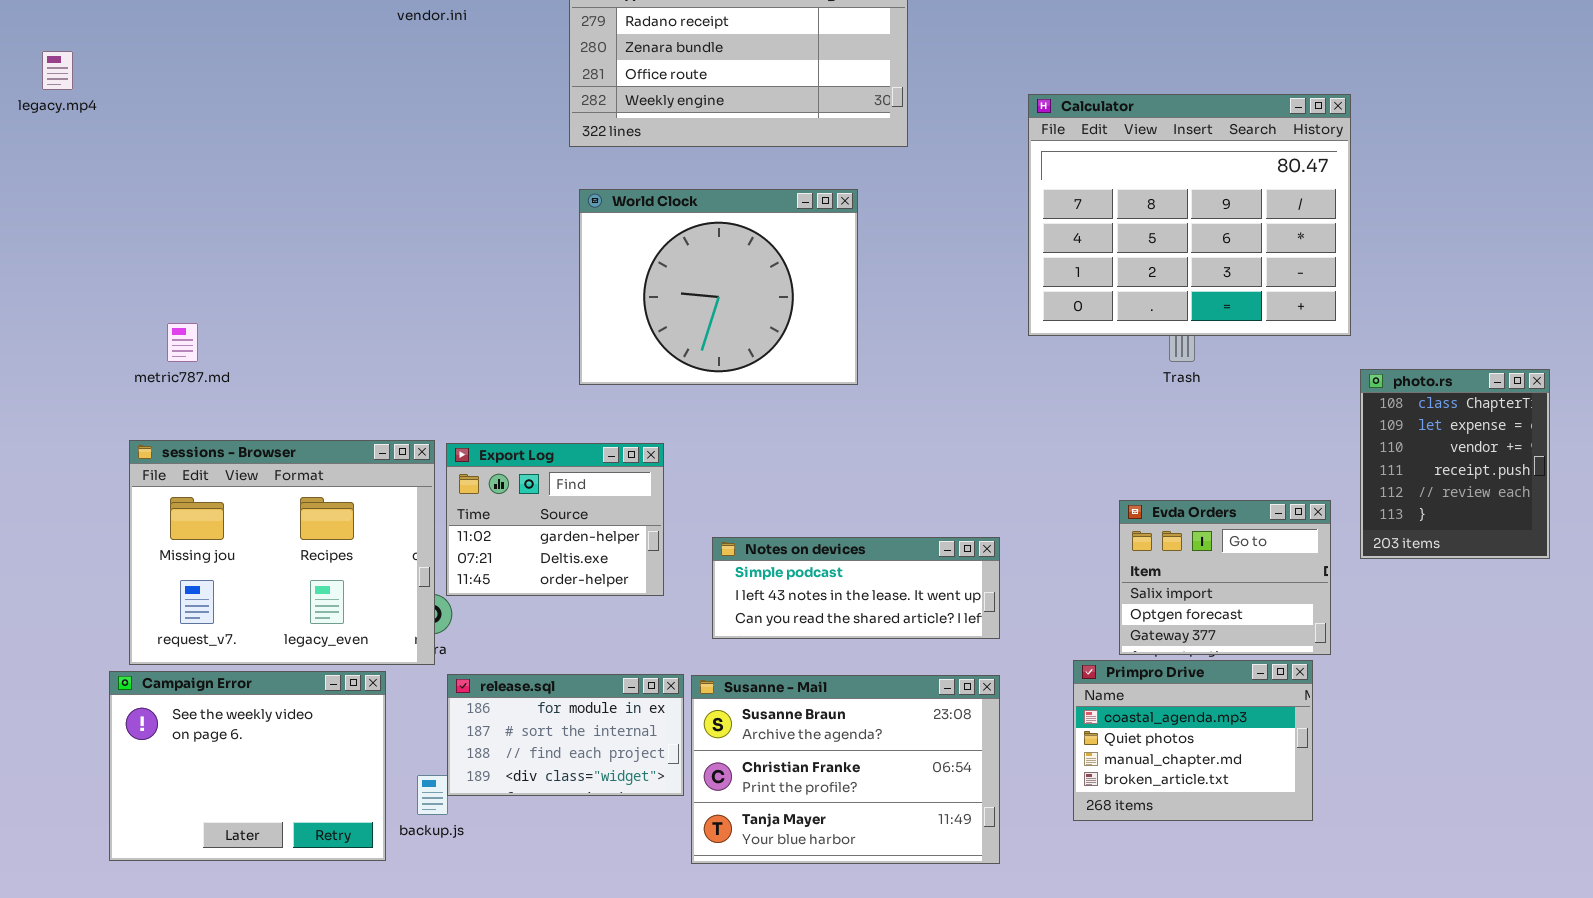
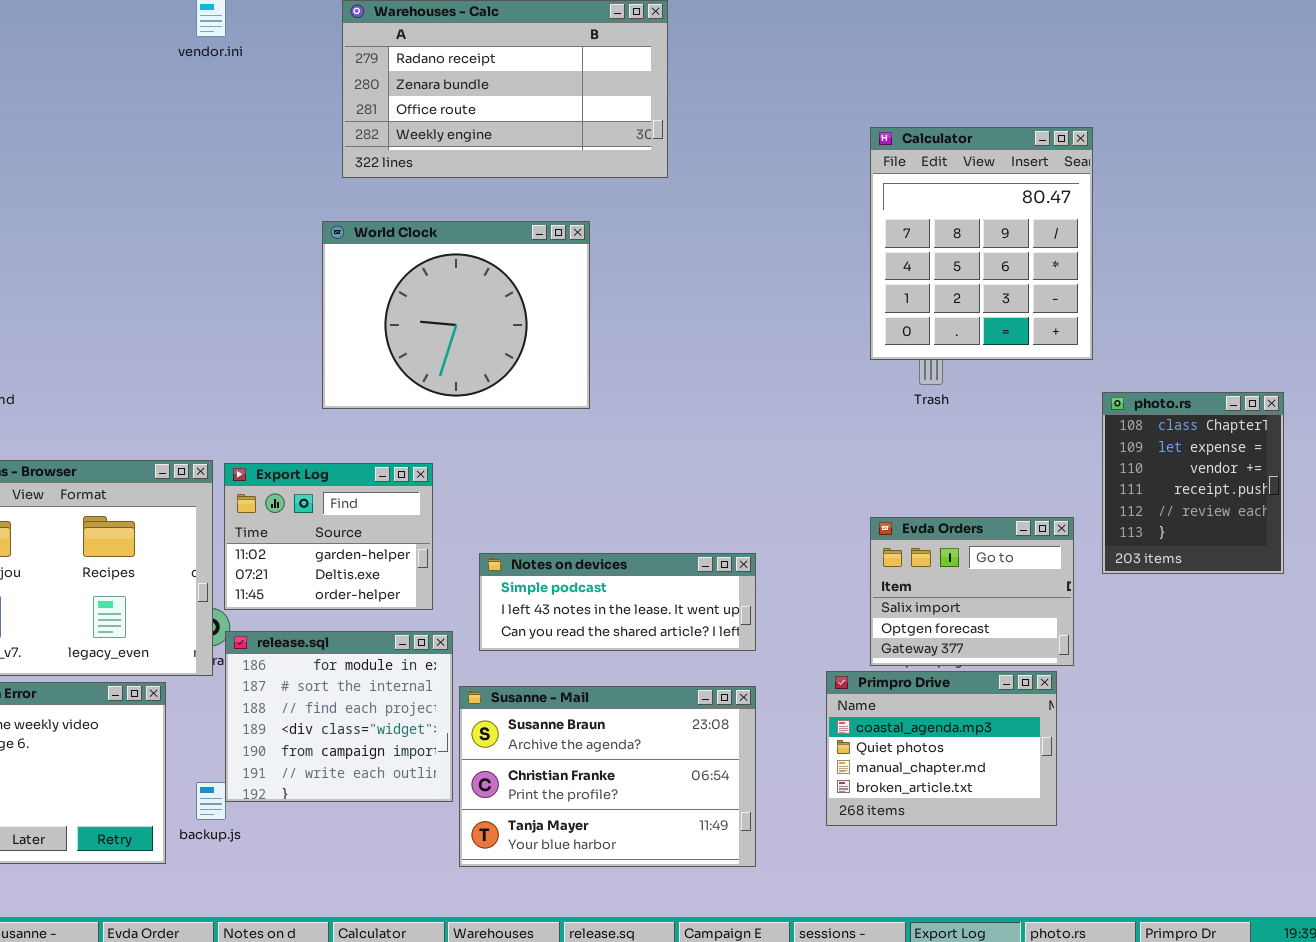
Calculator: [1028,94,1351,336] -> [870,127,1093,360], resized
World Clock: [579,189,858,385] -> [322,221,590,409], moved
release.sql: [447,674,684,796] -> [225,631,453,802], resized

